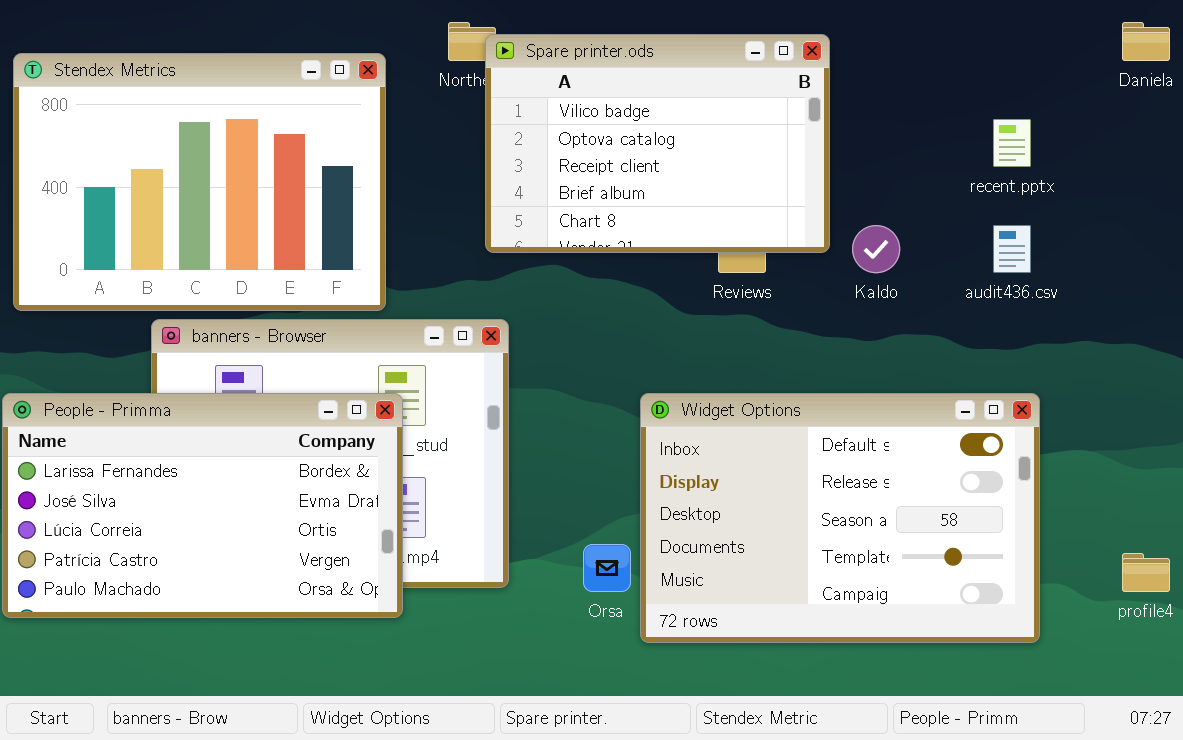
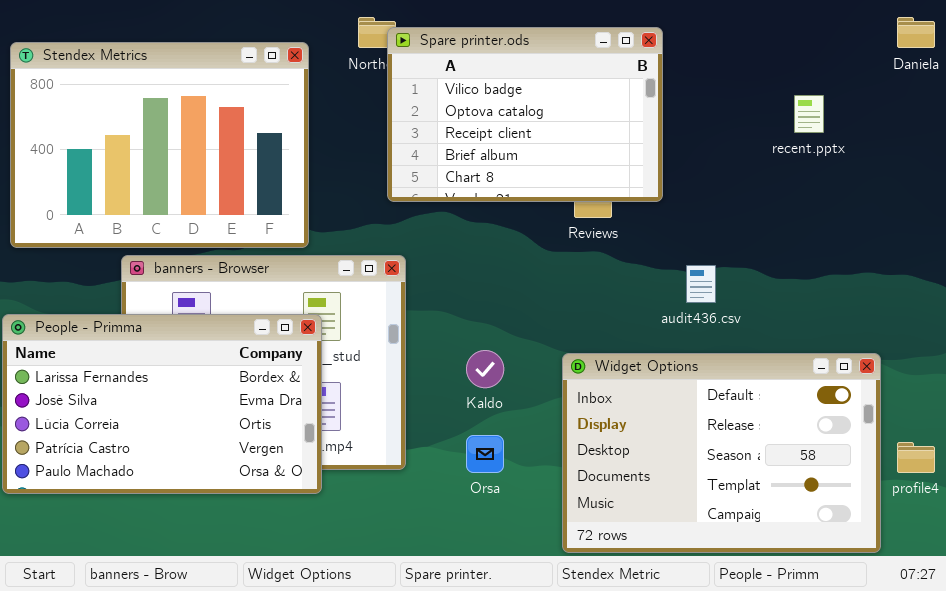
Kaldo: [852,225,900,273] -> [466,350,504,388], moved
audit436.csv: [993,225,1031,273] -> [686,265,716,303], moved
Widget Options: [640,393,1040,643] -> [562,353,881,553], moved

